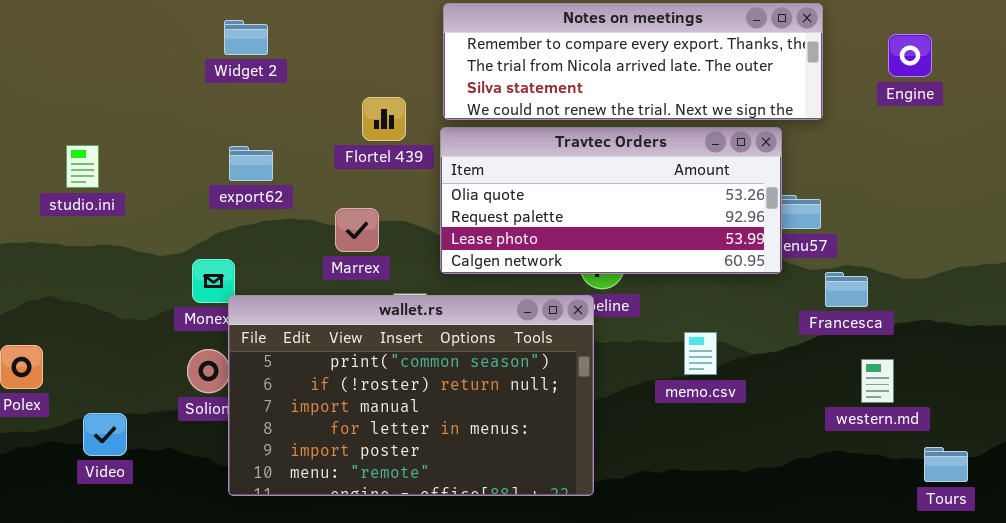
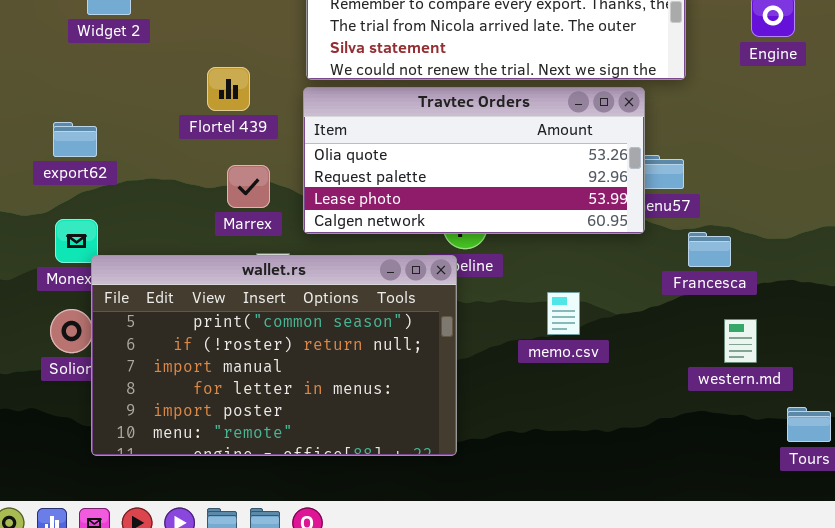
Flortel 439: [362,97,406,141] -> [207,67,250,111], moved
export62: [229,146,273,181] -> [53,122,97,157], moved
Marrex: [335,208,379,252] -> [227,165,270,208], moved

